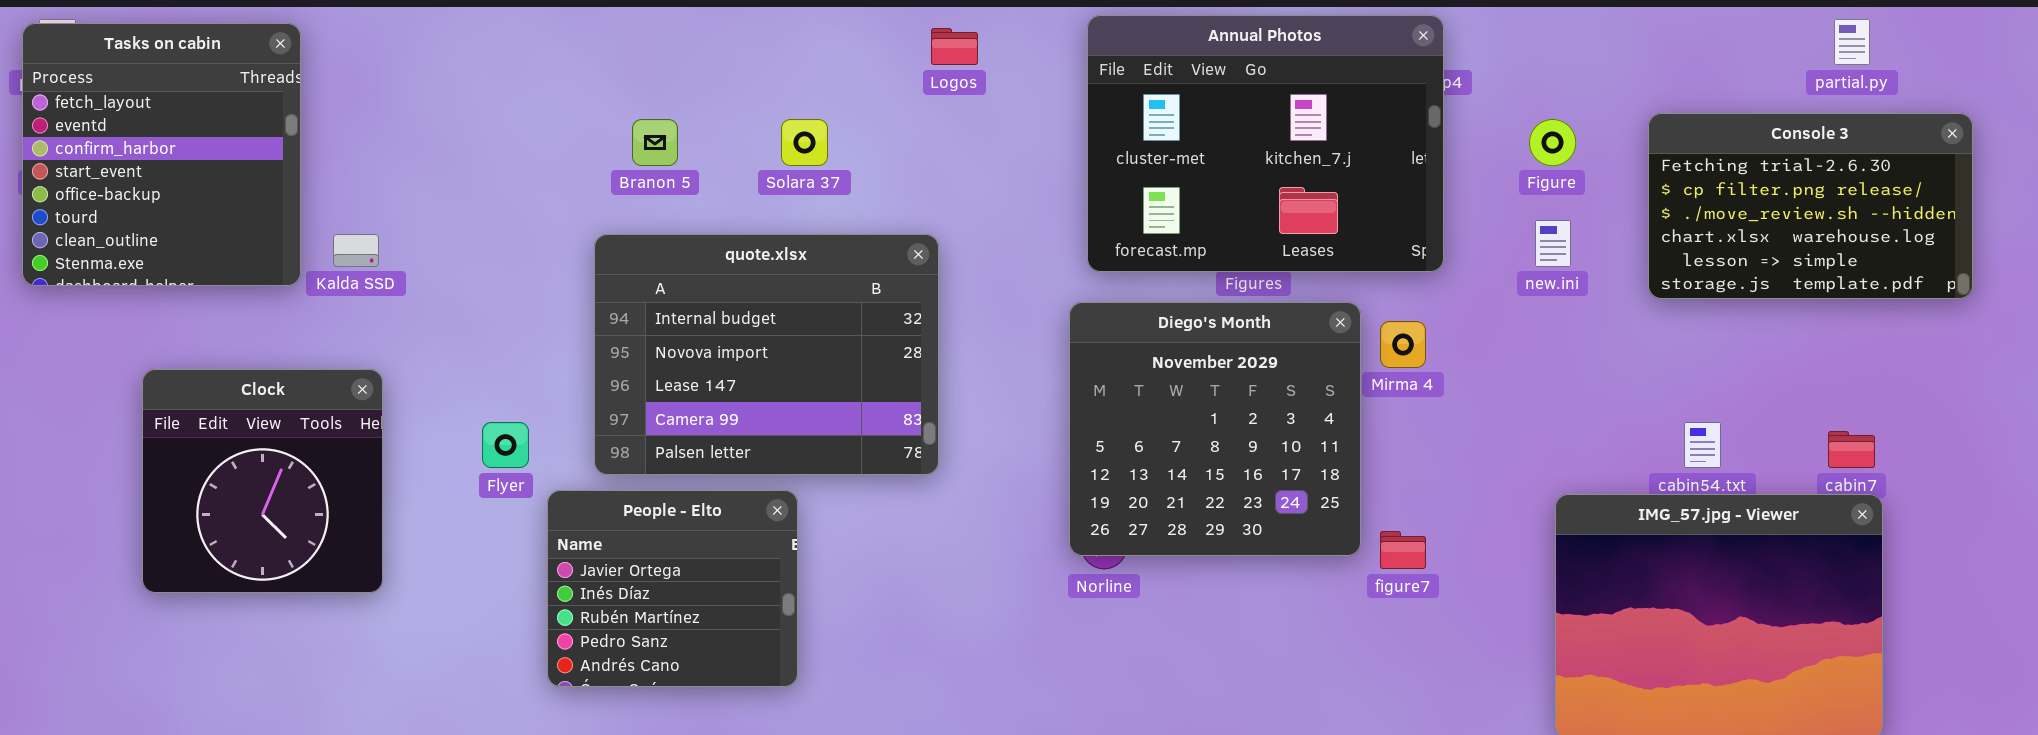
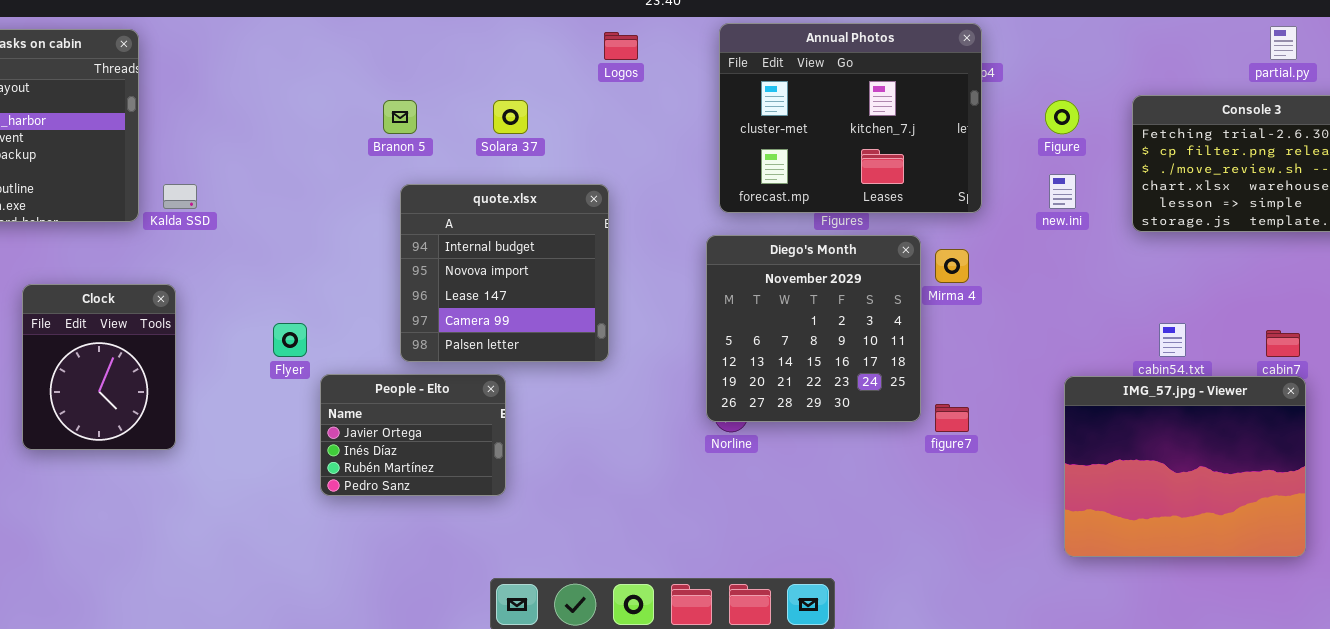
quote.xlsx: [594,234,939,475] -> [400,184,609,362], resized
Clock: [142,369,383,593] -> [22,284,176,450], resized
People - Elto: [547,490,798,687] -> [320,374,506,496], resized

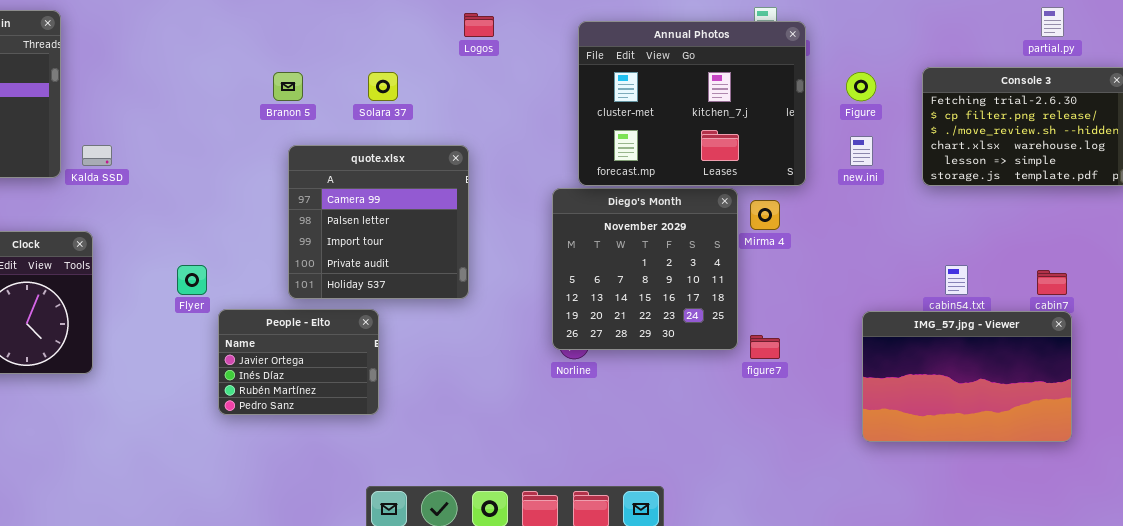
Annual Photos: [719,23,982,213] -> [578,21,806,186], moved
quote.xlsx: [400,184,609,362] -> [288,145,469,299], scrolled down 3 rows
IMG_57.jpg - Viewer: [1064,376,1306,557] -> [862,311,1072,442], resized

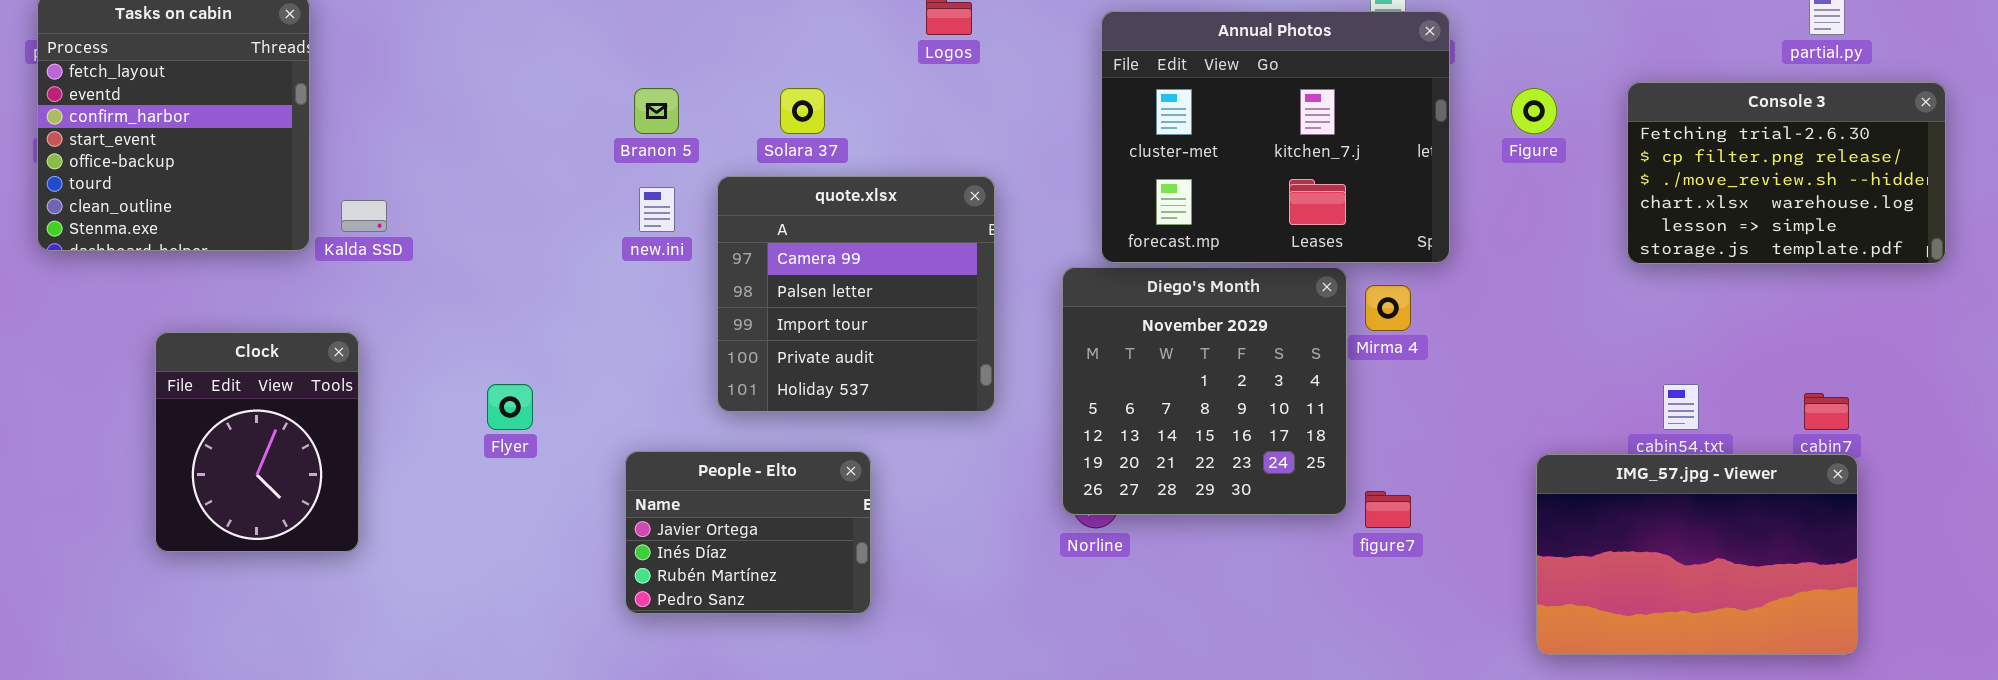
new.ini: [850,136,873,166] -> [639,187,675,232], moved
quote.xlsx: [288,145,469,299] -> [717,176,995,412], moved
People - Elto: [218,309,379,415] -> [625,451,871,614], moved

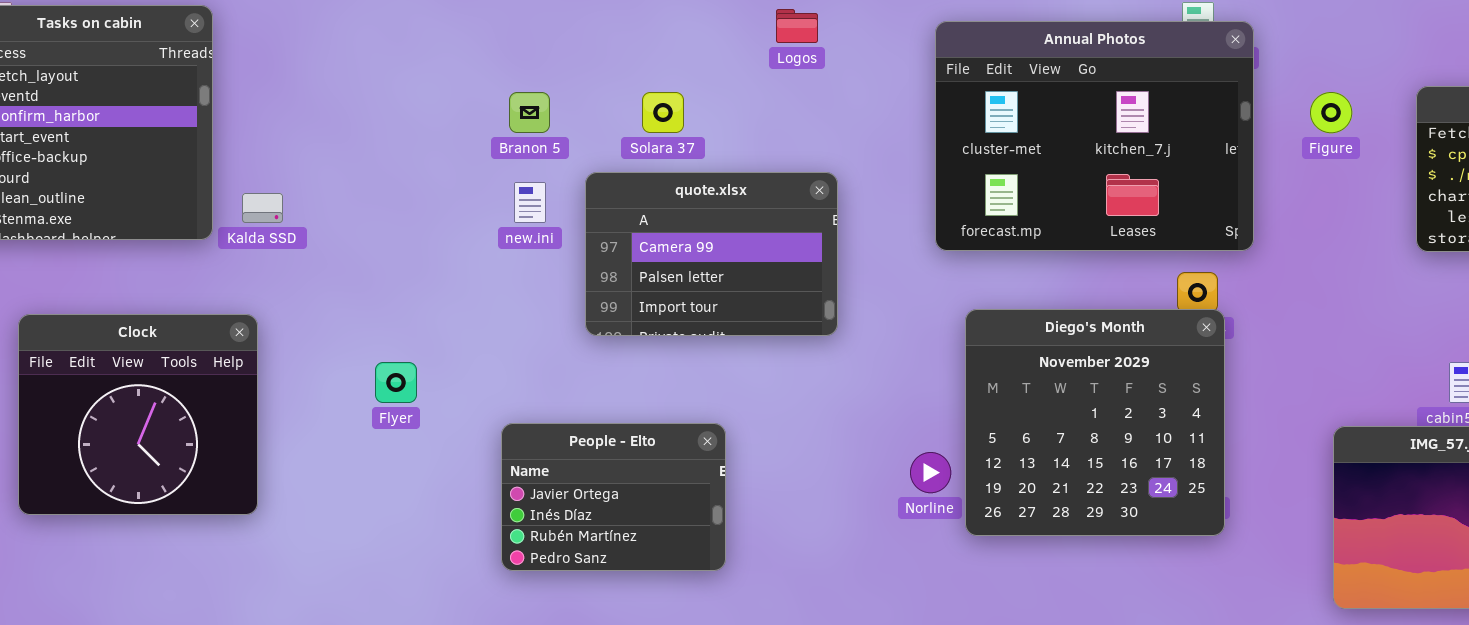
quote.xlsx: [717,176,995,412] -> [585,172,838,336], resized
Diego's Month: [1062,267,1347,515] -> [965,309,1225,536], moved
Clock: [155,332,359,552] -> [18,314,258,515], resized

